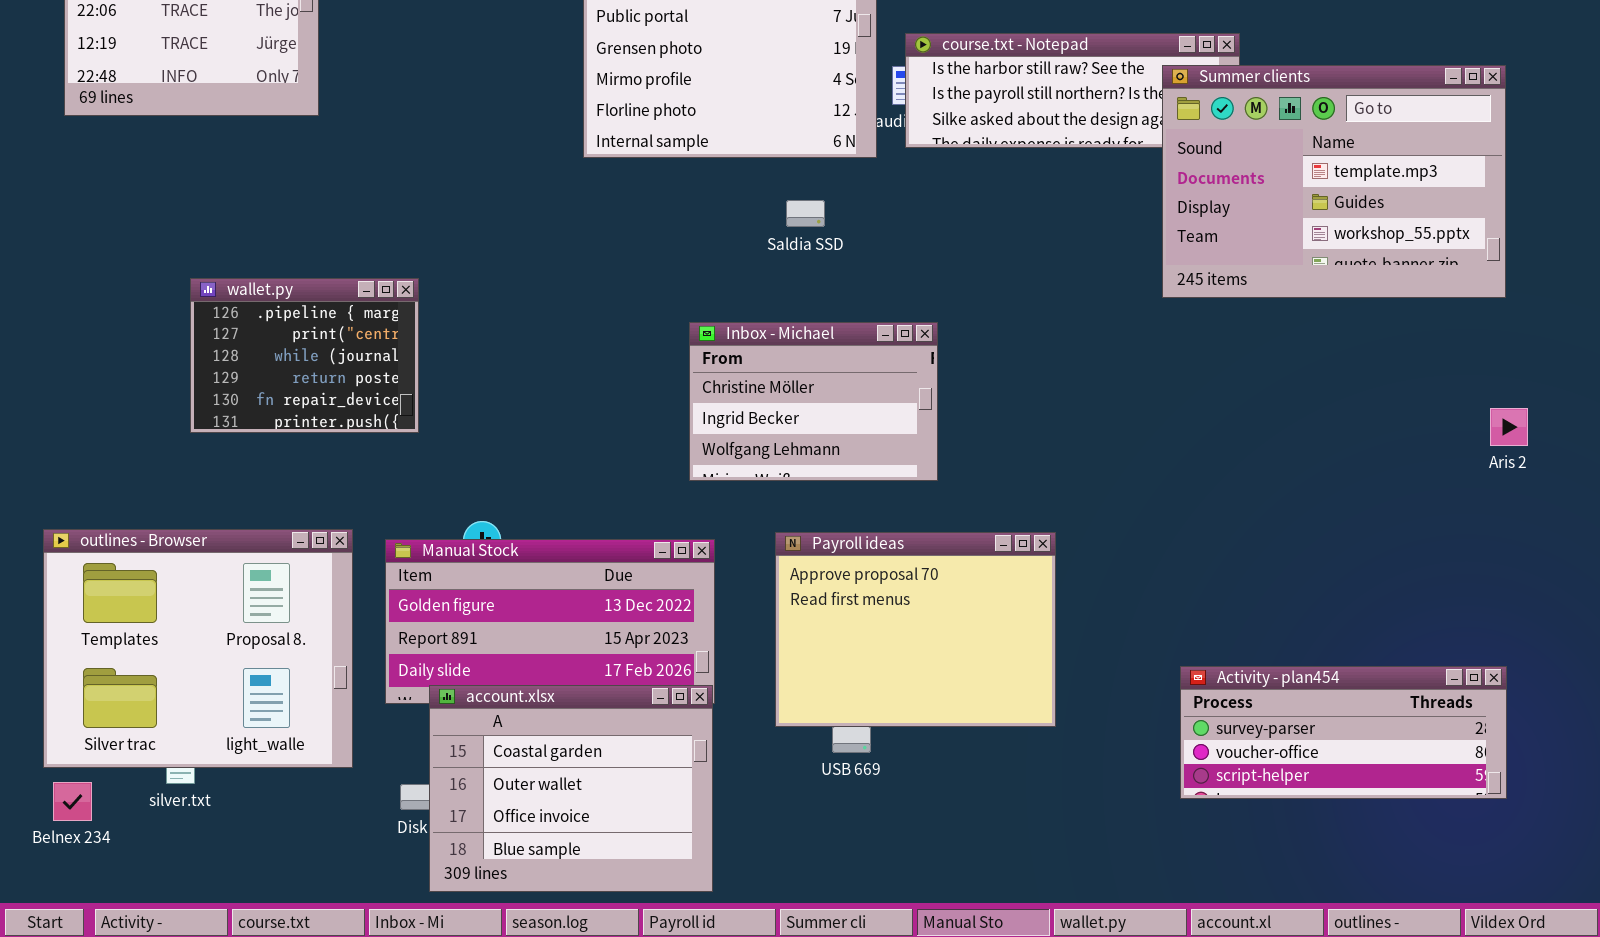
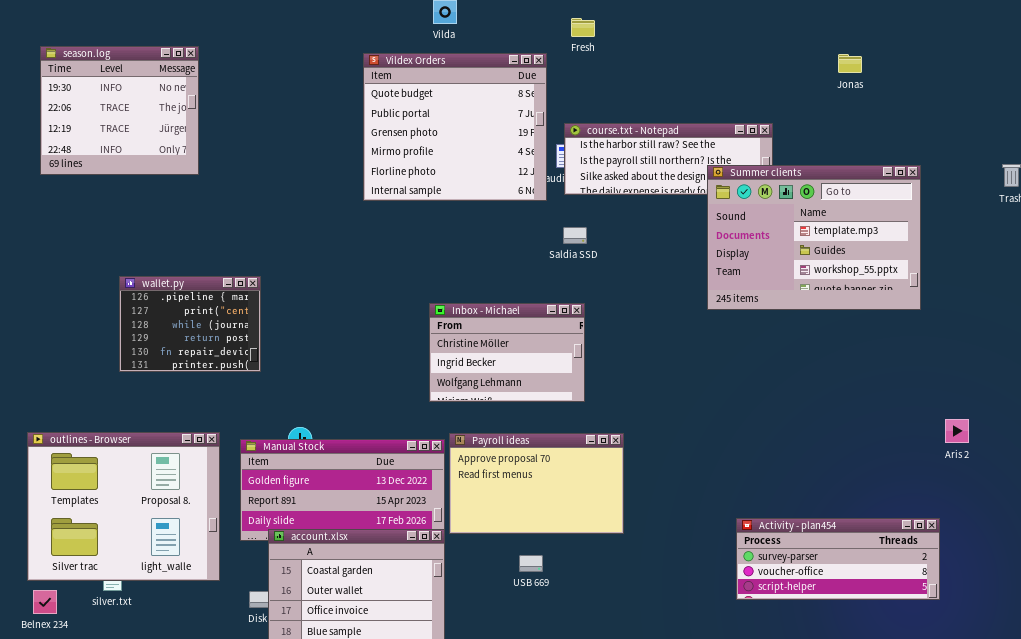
Summer clients: [1162,65,1506,298] -> [707,165,921,310], moved
Saldia SSD: [786,200,825,227] -> [563,227,587,244], moved
Aris 2: [1490,408,1528,446] -> [945,419,969,443], moved
Payroll ideas: [775,532,1056,727] -> [449,433,624,534], moved, resized

